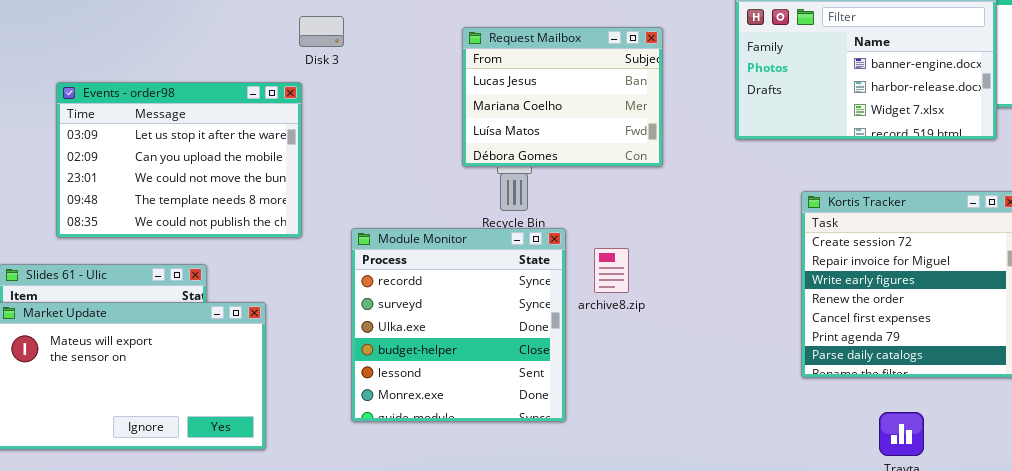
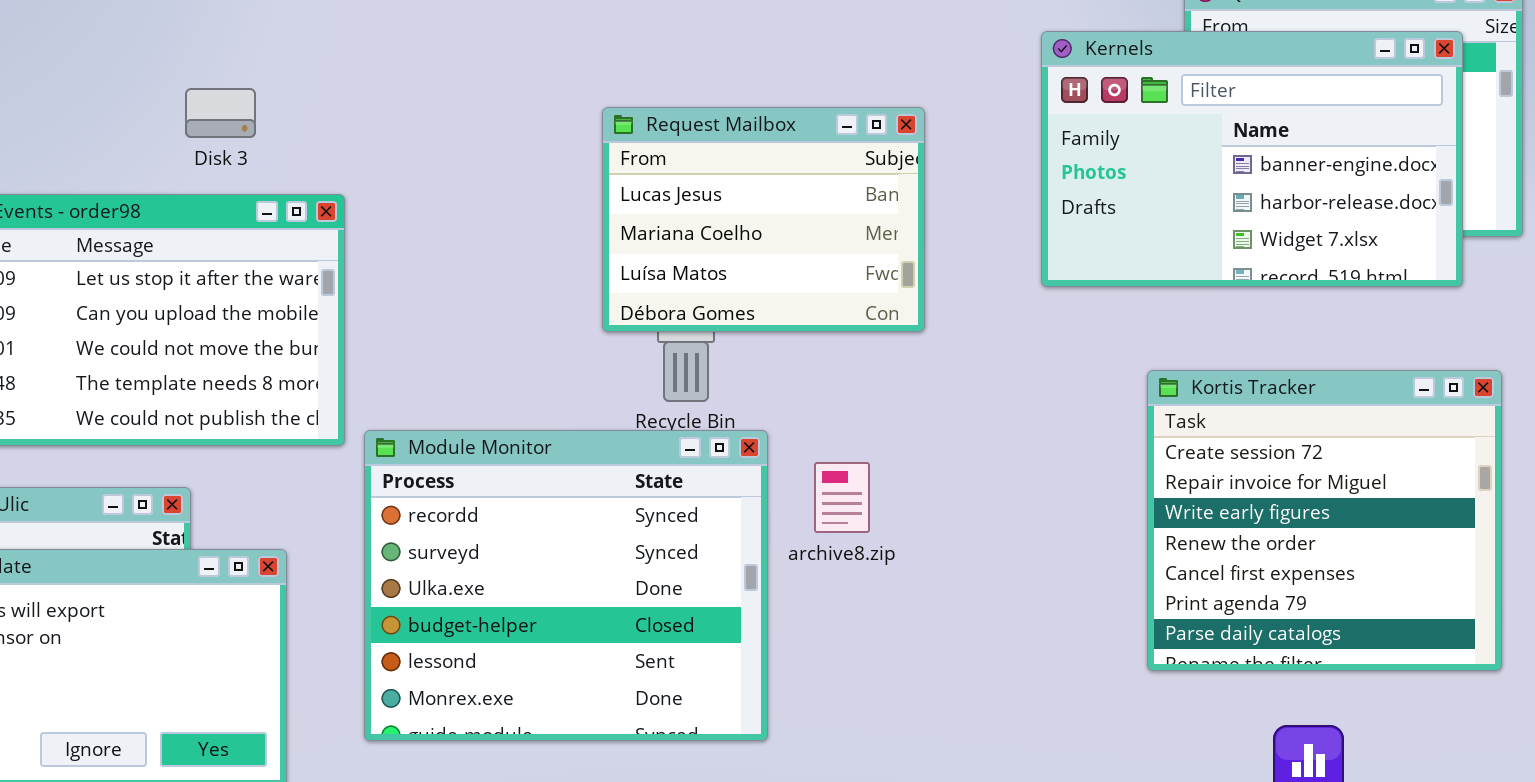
Disk 3: [299,16,344,47] -> [185,88,256,138], moved
Module Monitor: [351,228,566,422] -> [364,430,768,741], resized

